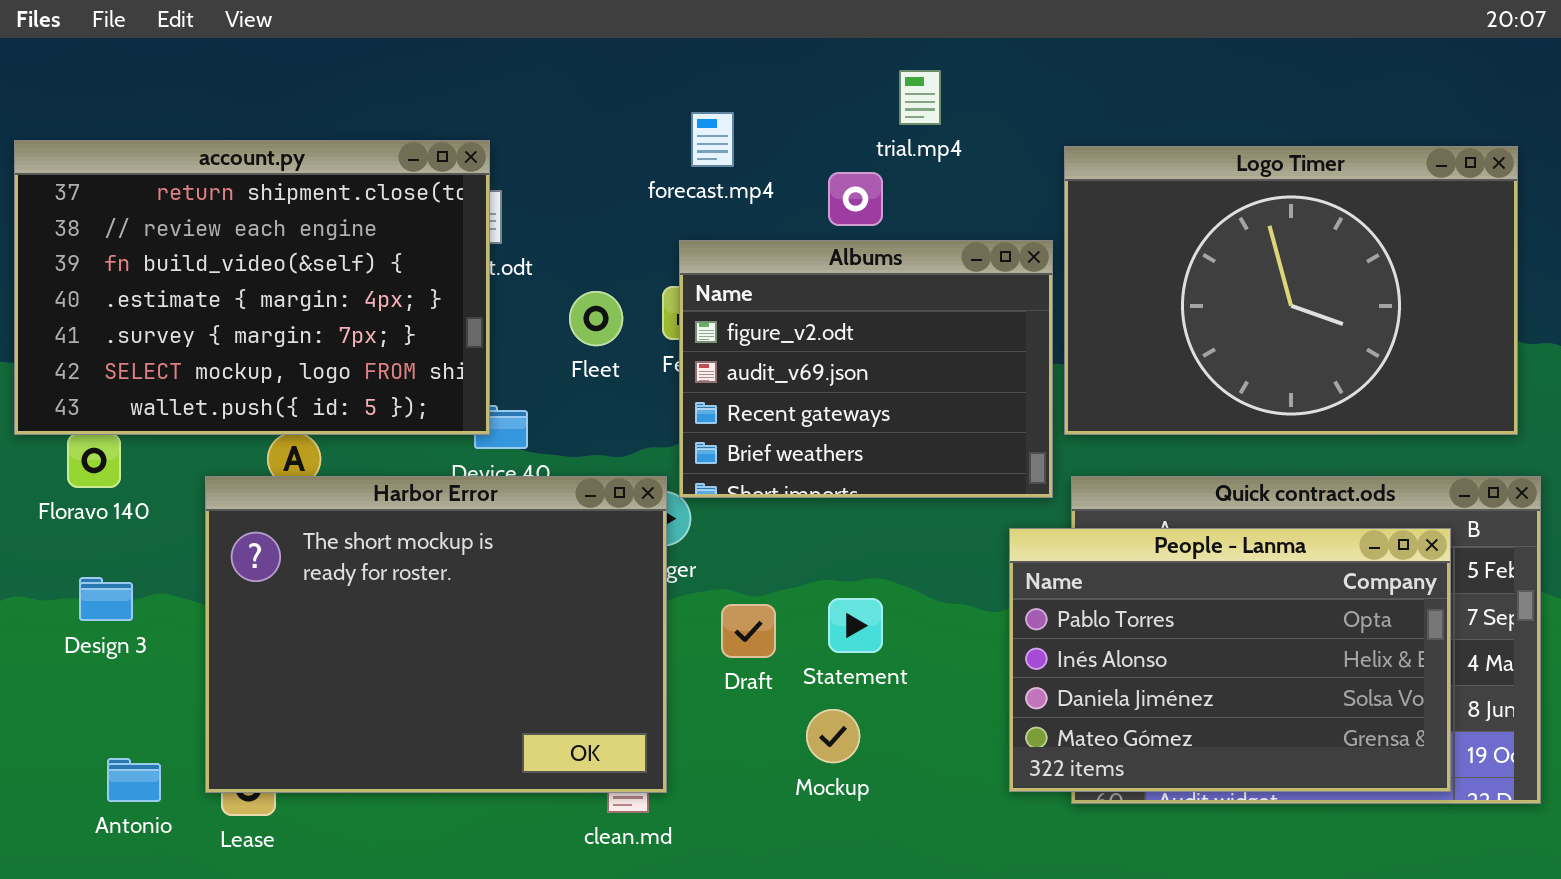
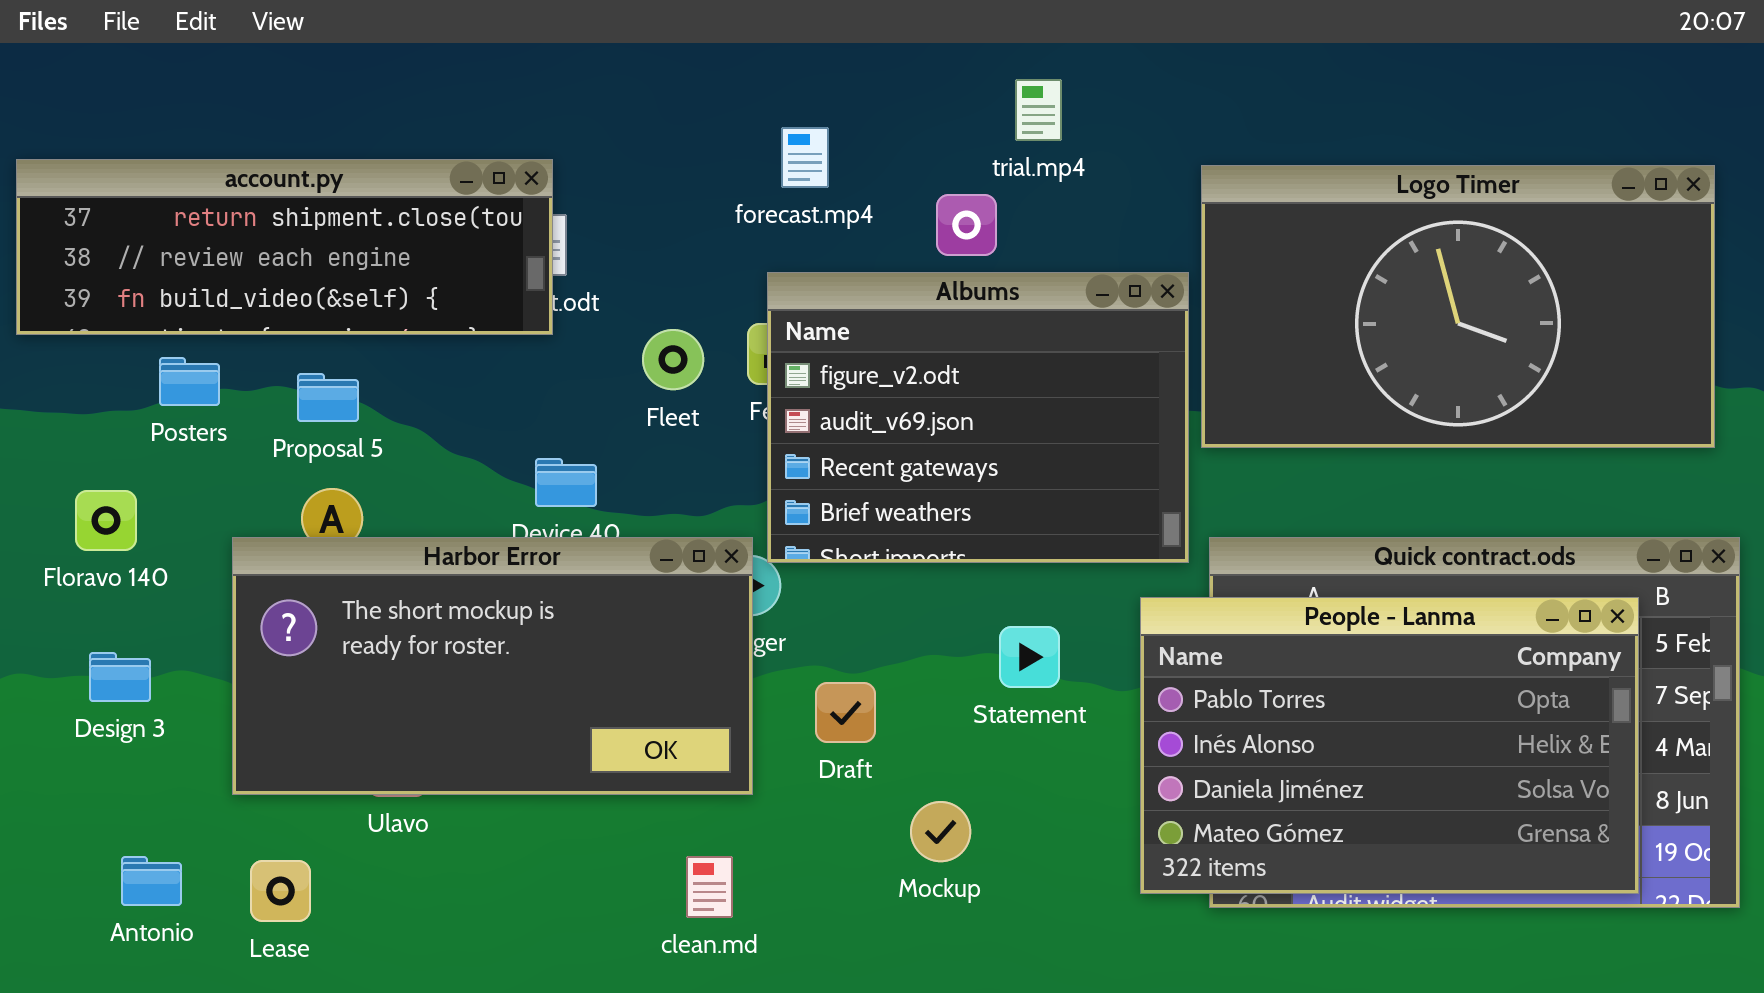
account.py: [14,140,490,435] -> [16,159,553,335], resized
Logo Timer: [1064,146,1518,435] -> [1201,165,1715,448], resized
Harbor Error: [205,476,667,793] -> [232,537,753,795], resized
Statement: [828,598,883,653] -> [999,626,1060,688], moved

